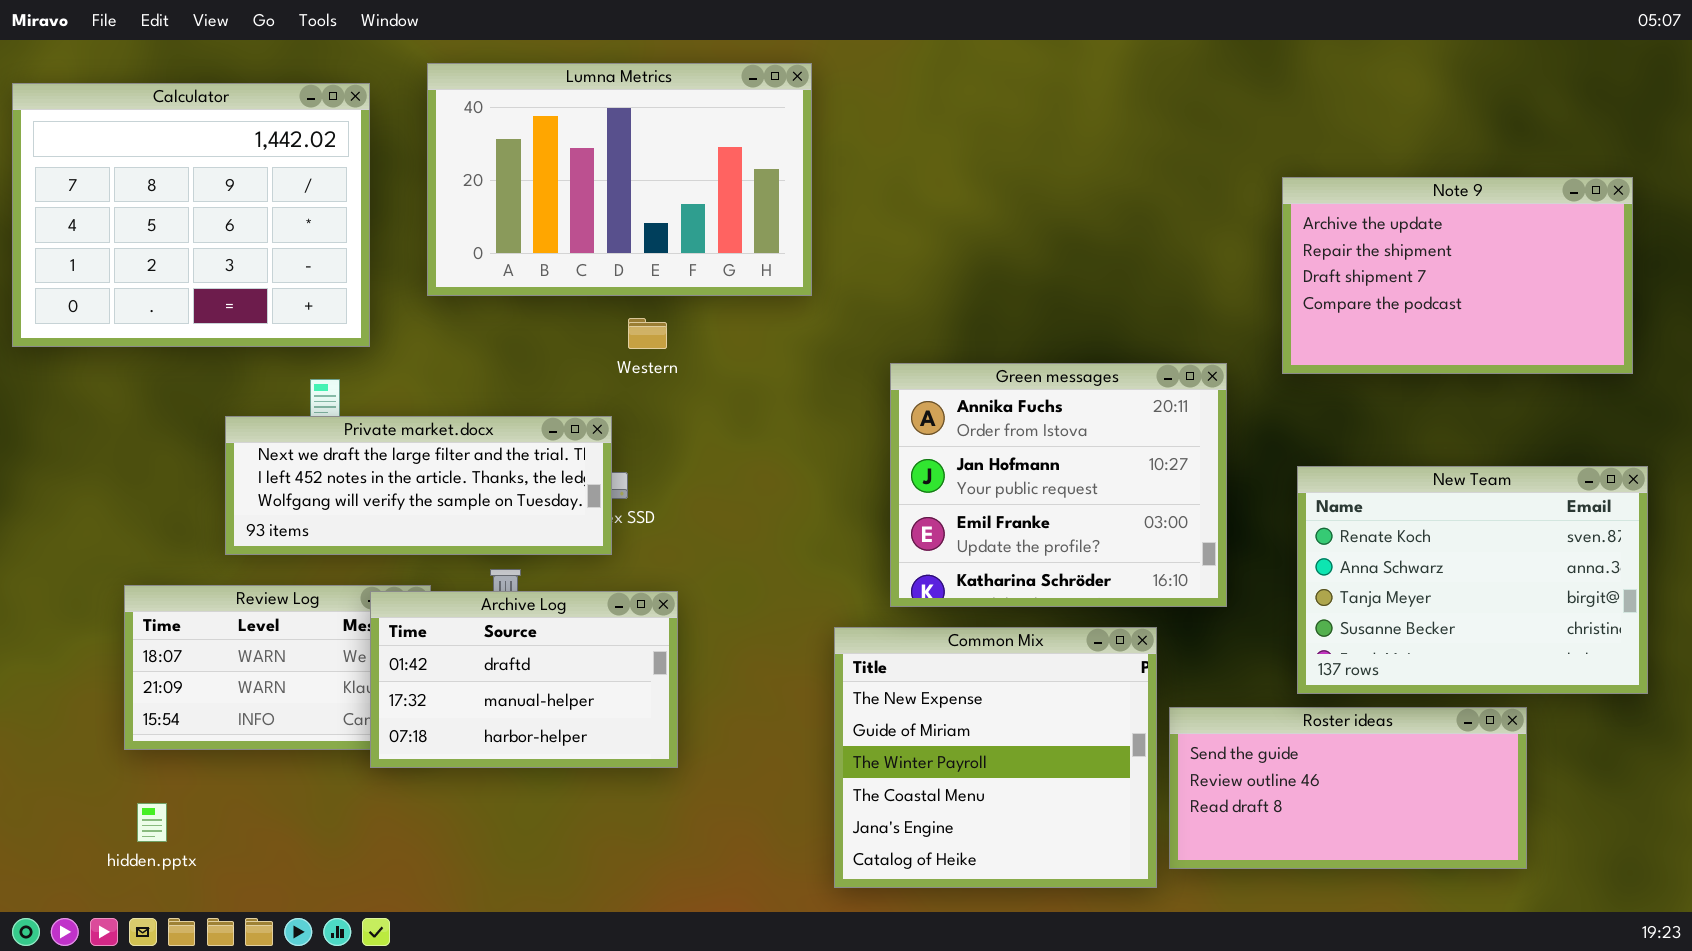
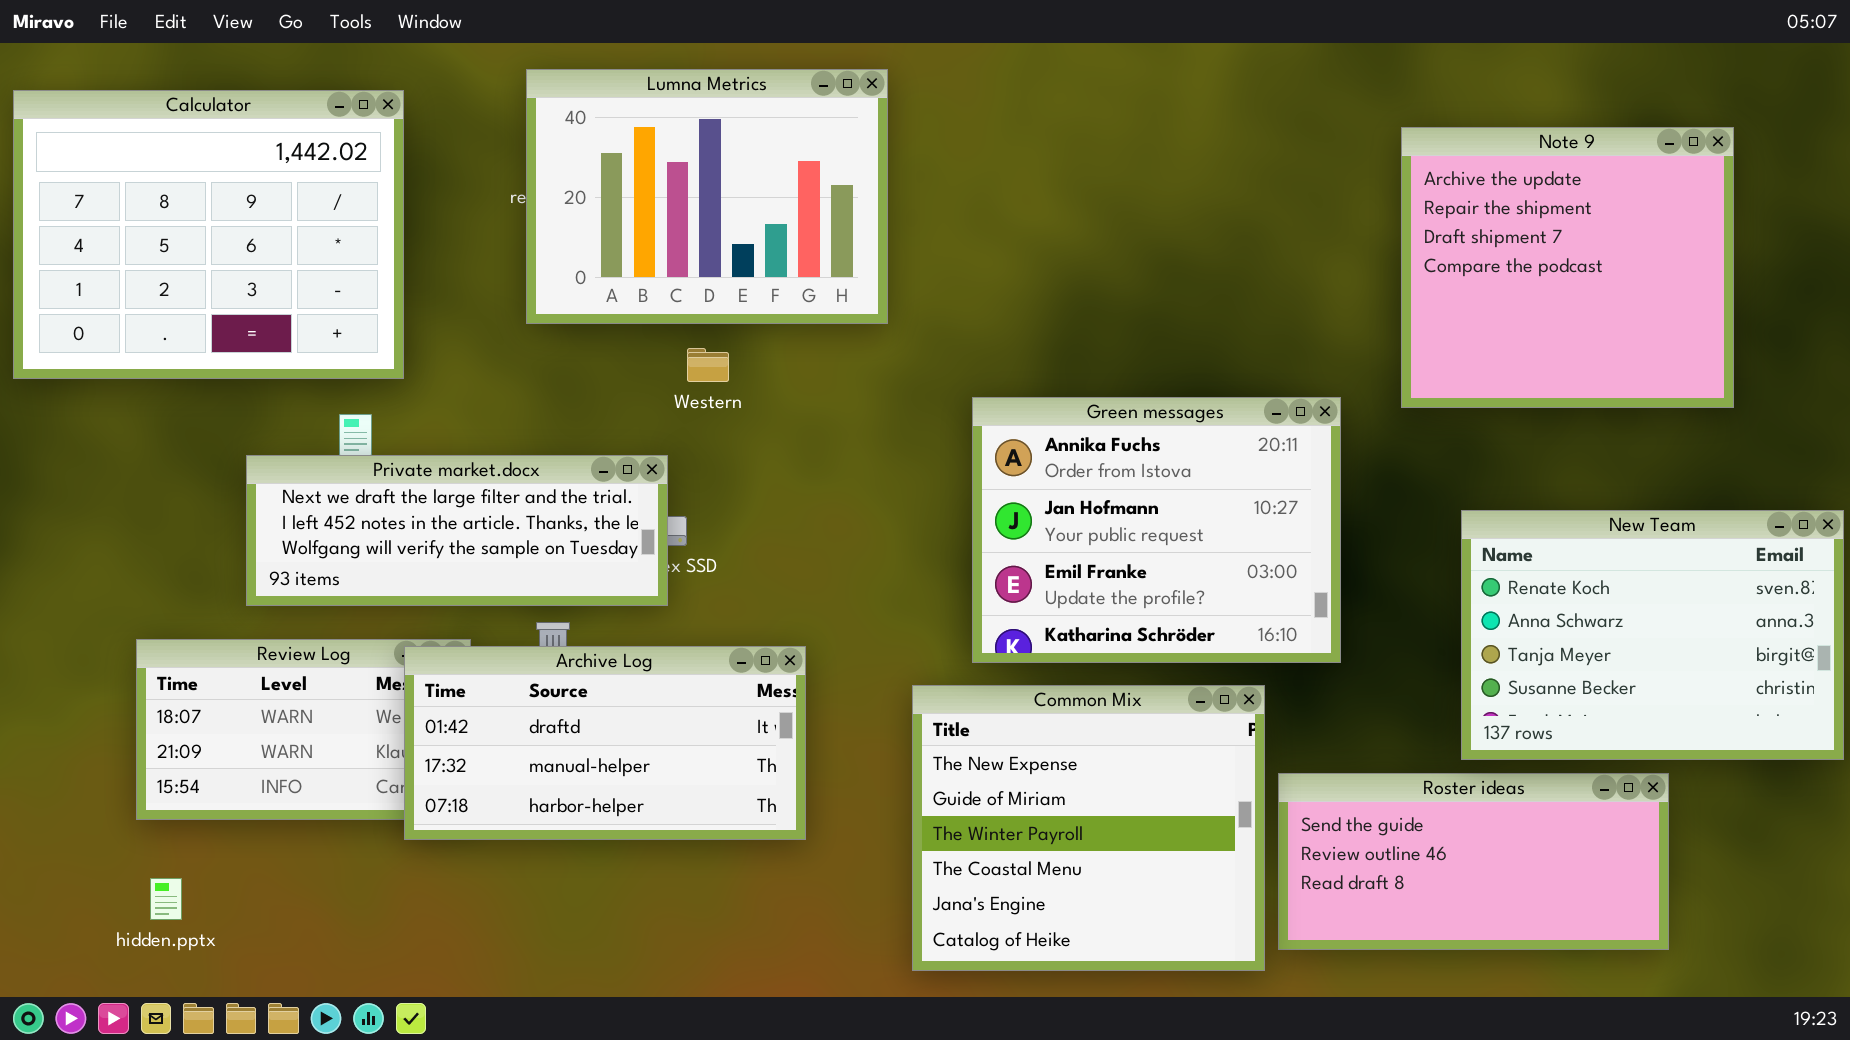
Lumna Metrics: [427,63,812,296] -> [526,69,888,324], resized
Note 9: [1282,177,1633,374] -> [1401,127,1734,408], resized
New Team: [1297,466,1648,694] -> [1461,510,1844,760], moved
Archive Log: [370,591,678,768] -> [404,646,806,840], resized

